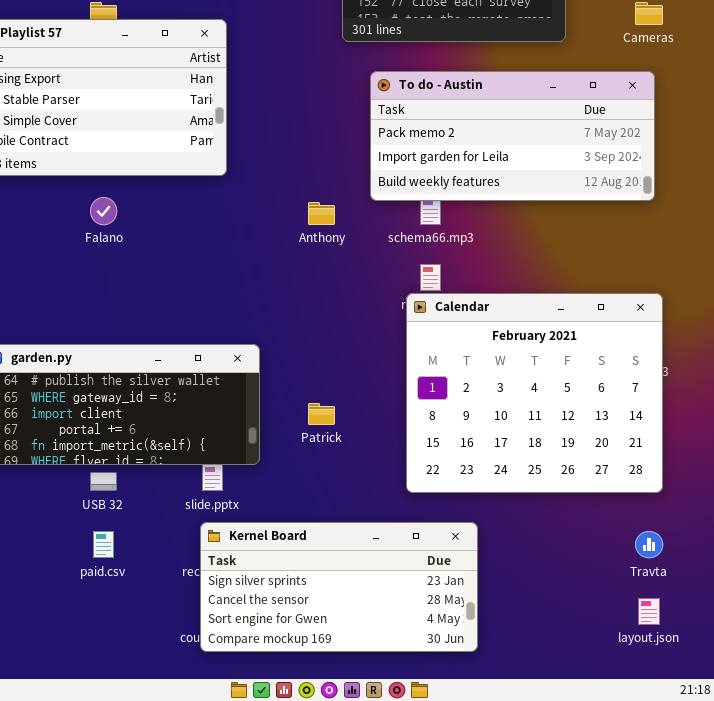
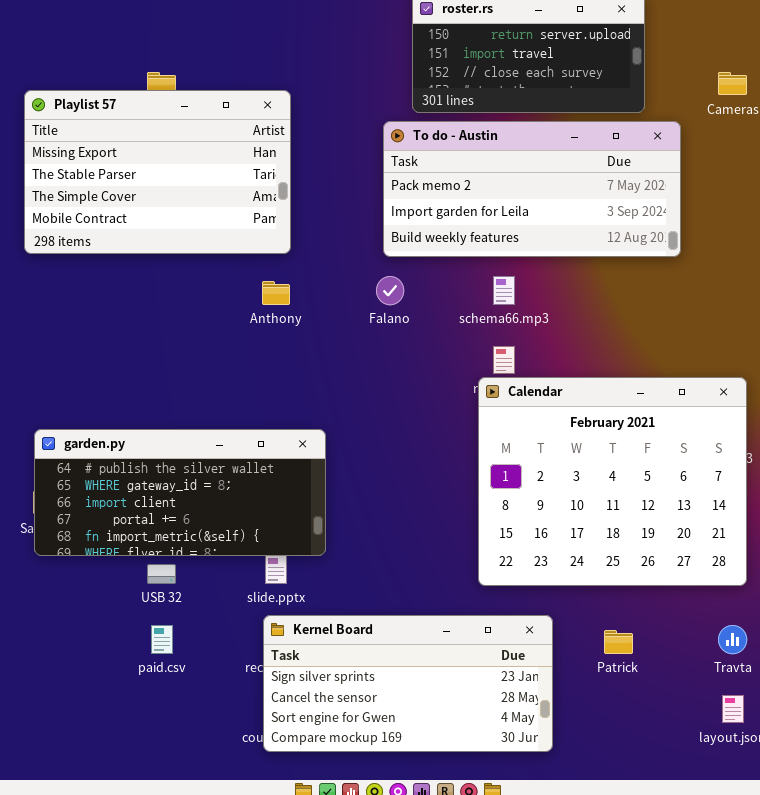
To do - Austin: [370,71,655,201] -> [383,121,681,257], moved
Falano: [90,197,117,225] -> [376,276,404,305], moved
Anthony: [308,202,335,225] -> [262,281,290,305], moved
Patrick: [308,403,335,425] -> [604,630,633,654], moved

